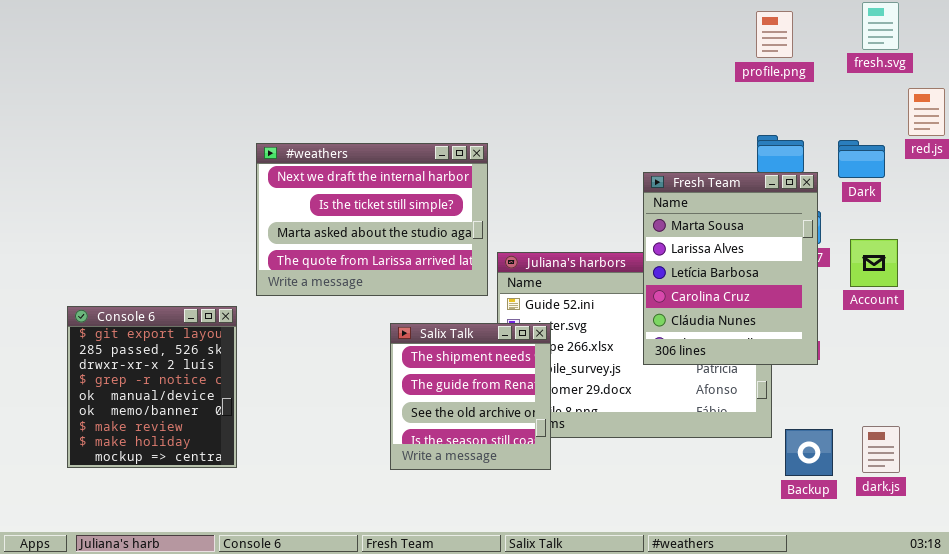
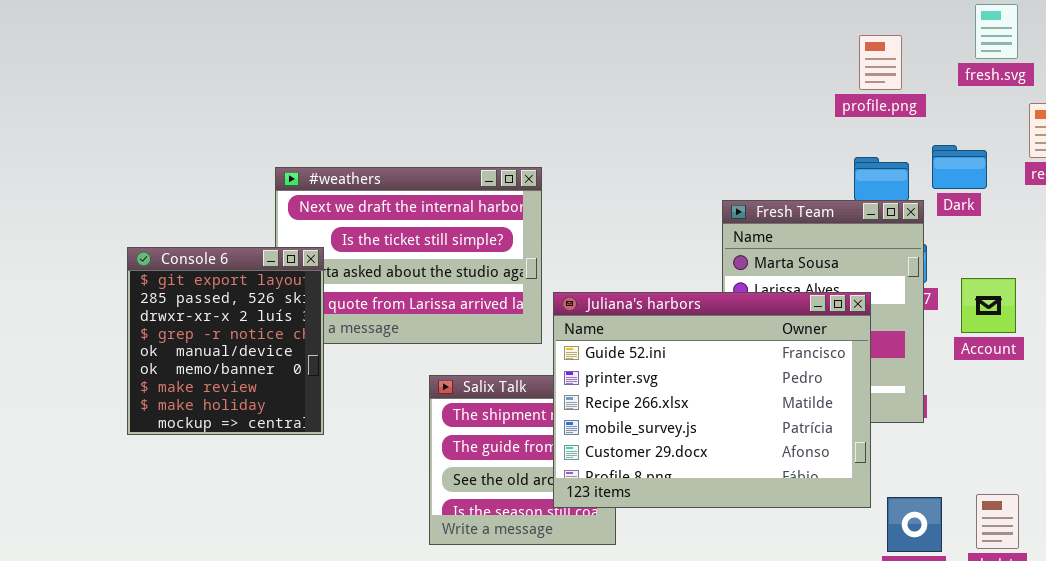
profile.png: [756,11,793,58] -> [859,35,902,90], moved
Dark: [838,140,885,178] -> [932,145,987,189], moved
Juliana's harbors: [497,252,772,438] -> [553,292,871,508], raised
Console 6: [67,306,237,468] -> [127,247,324,435], moved

